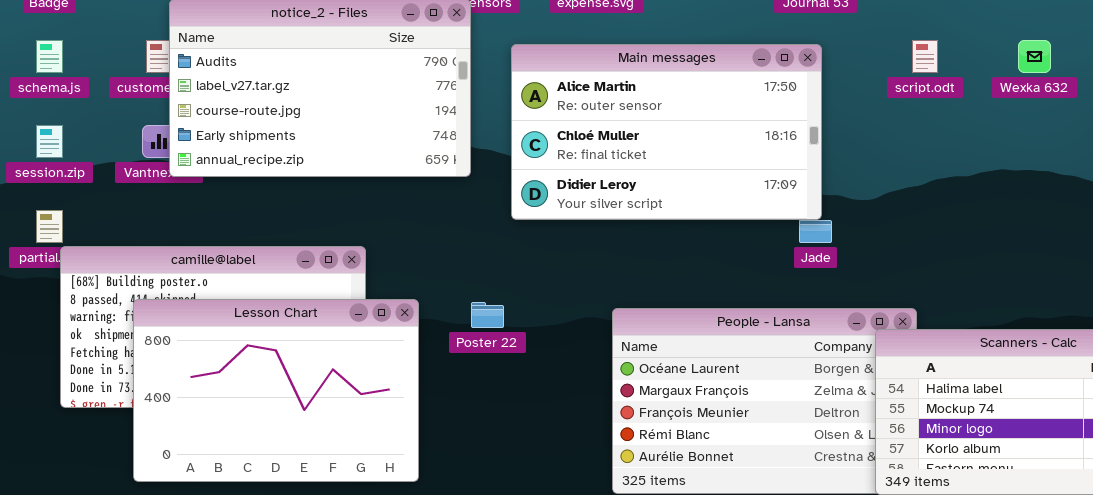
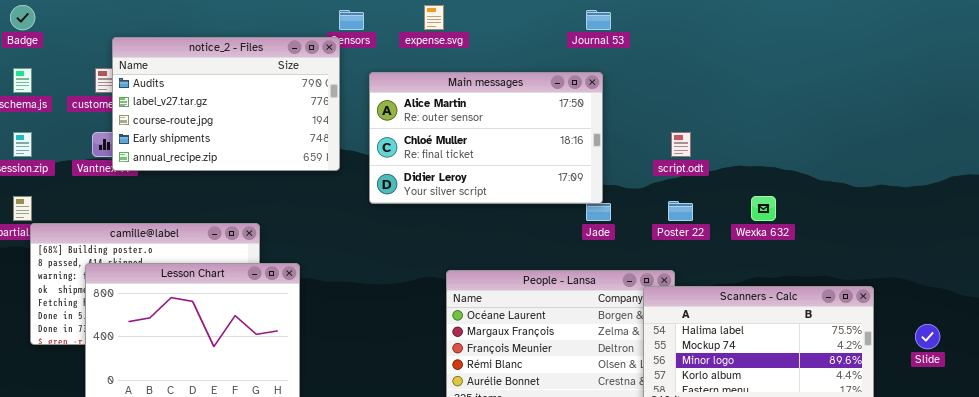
script.odt: [912,40,938,73] -> [671,132,691,157], moved
Wexka 632: [1018,40,1051,73] -> [751,196,776,221], moved
Poster 22: [471,302,504,328] -> [668,201,693,221], moved

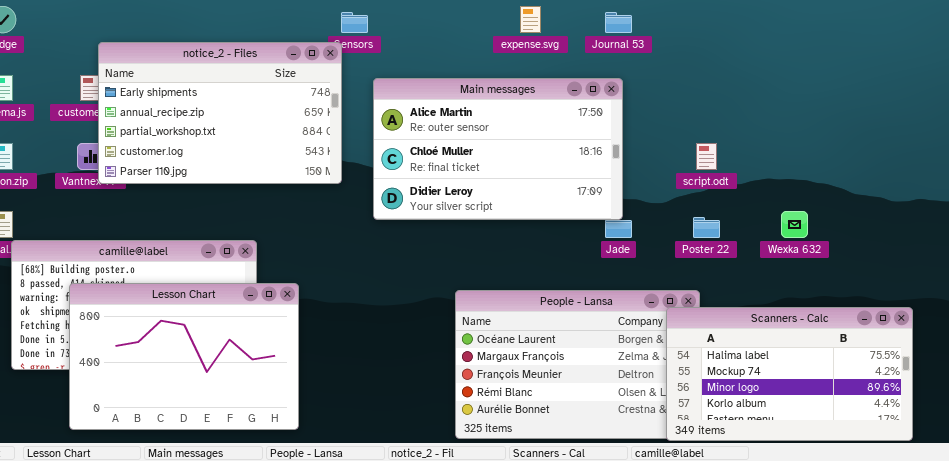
expense.svg: [424,5,444,30] -> [520,6,541,33], moved
notice_2 - Files: [112,37,340,171] -> [98,42,342,184], scrolled down 3 rows

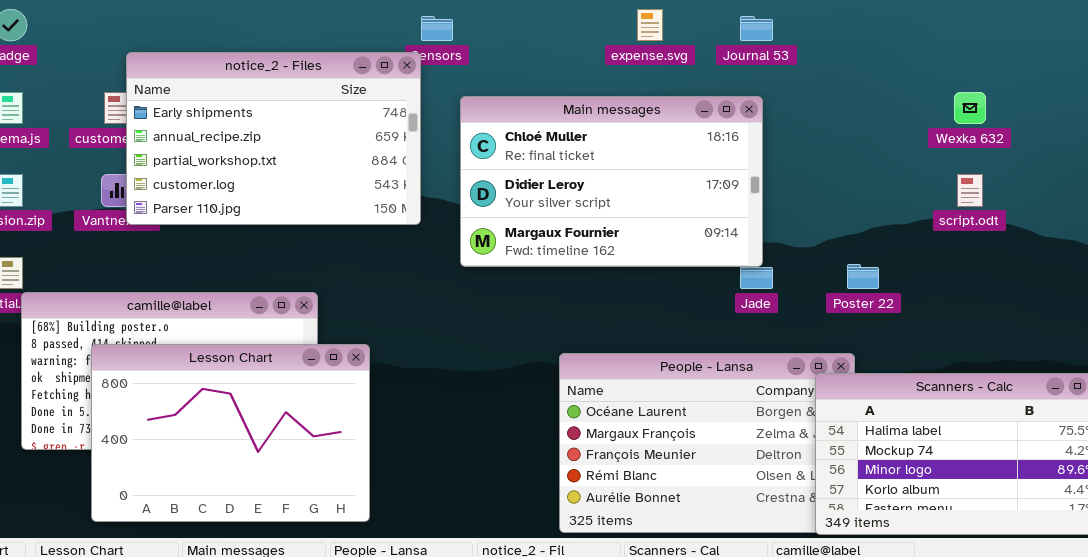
Main messages: [373,78,623,220] -> [460,96,763,267], scrolled down 1 row
script.odt: [696,143,717,170] -> [957,174,983,207], moved
Wexka 632: [781,211,808,238] -> [954,92,986,124], moved

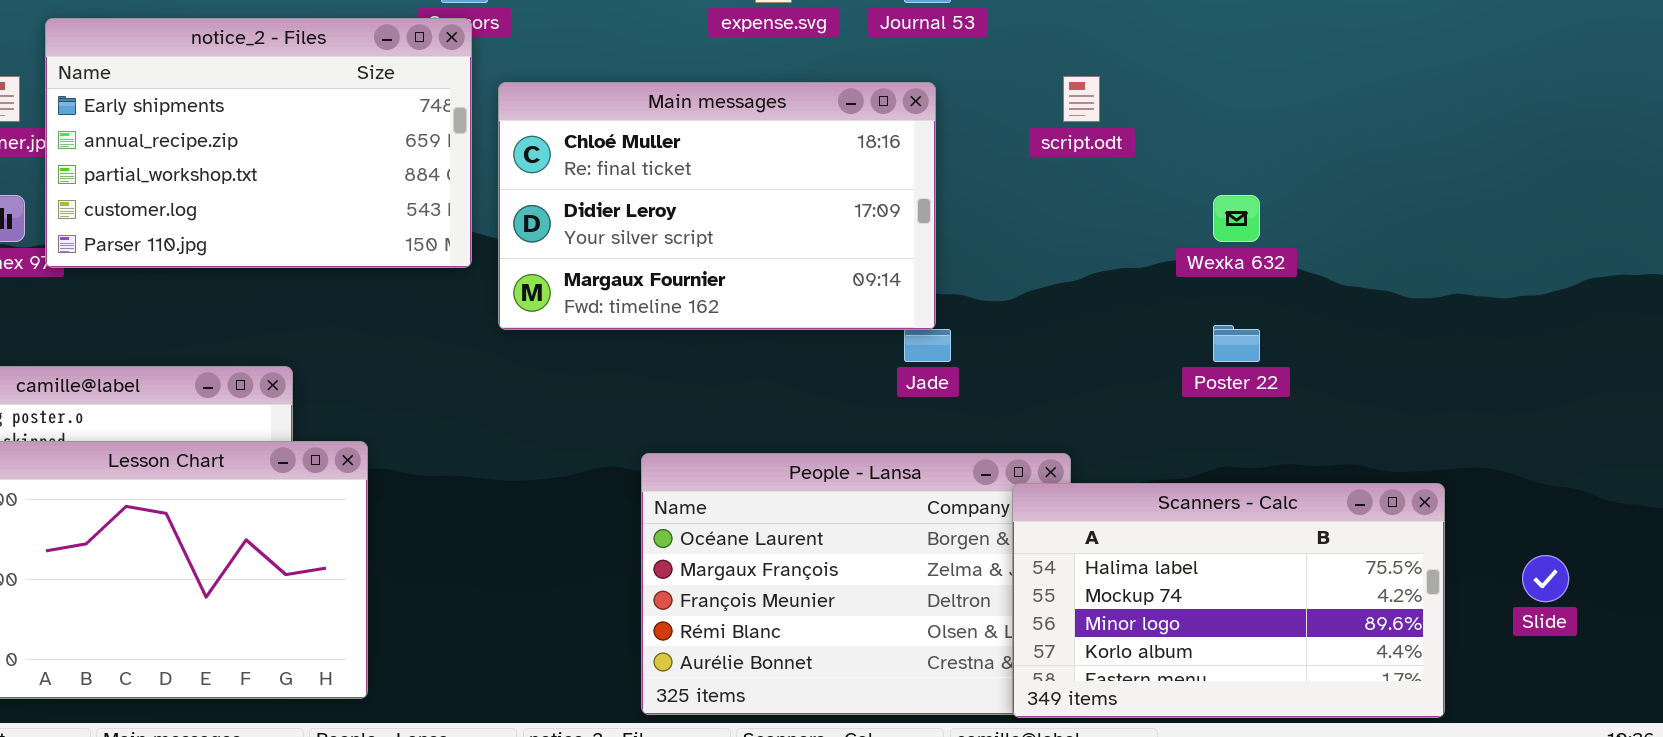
notice_2 - Files: [126,52,421,225] -> [45,18,472,268], moved
Wexka 632: [954,92,986,124] -> [1213,195,1260,242], moved
script.odt: [957,174,983,207] -> [1063,76,1100,122], moved
Poster 22: [847,264,879,289] -> [1213,325,1260,362], moved

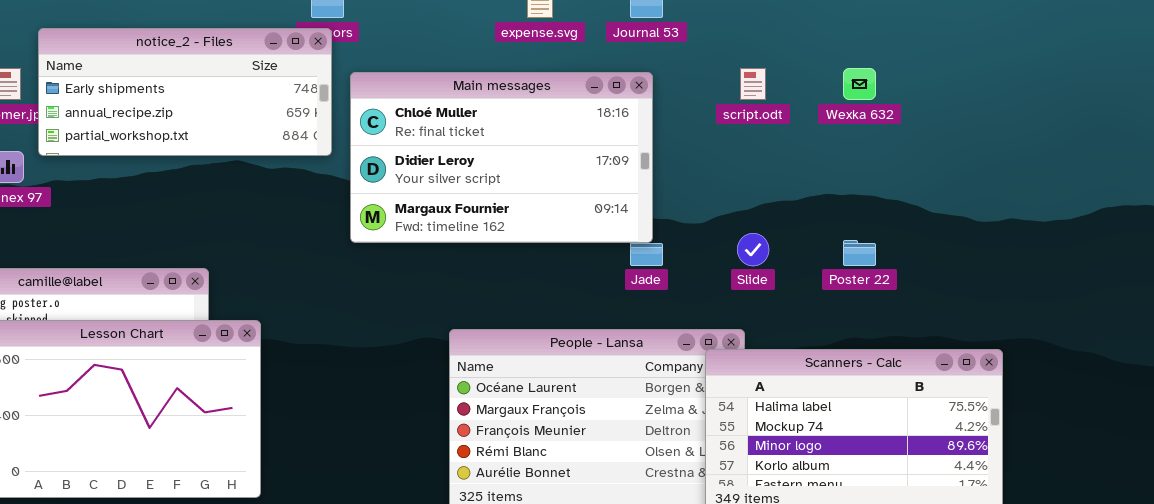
notice_2 - Files: [45,18,472,268] -> [38,28,332,156], resized
Wexka 632: [1213,195,1260,242] -> [843,68,876,100], moved
Slide: [1522,555,1569,602] -> [737,233,769,266], moved

